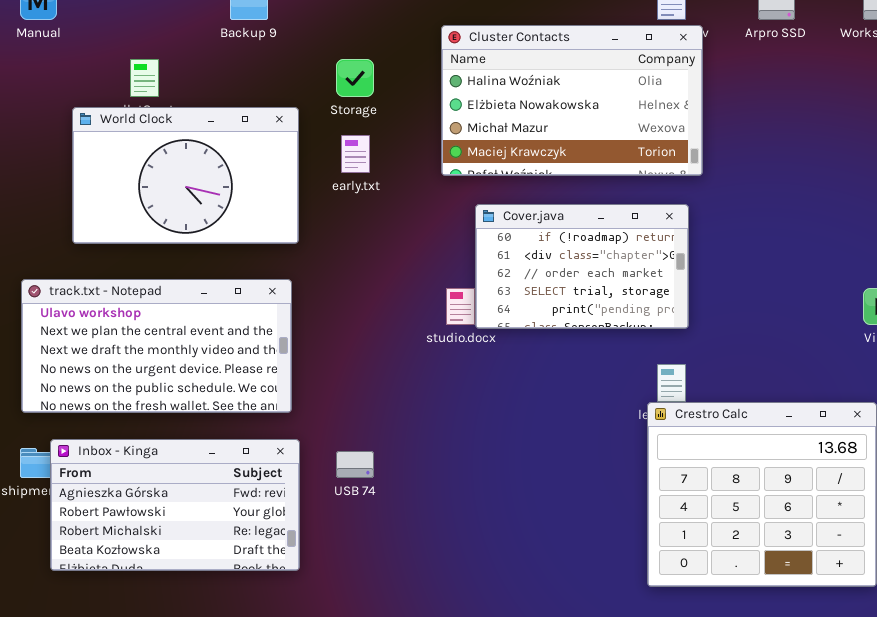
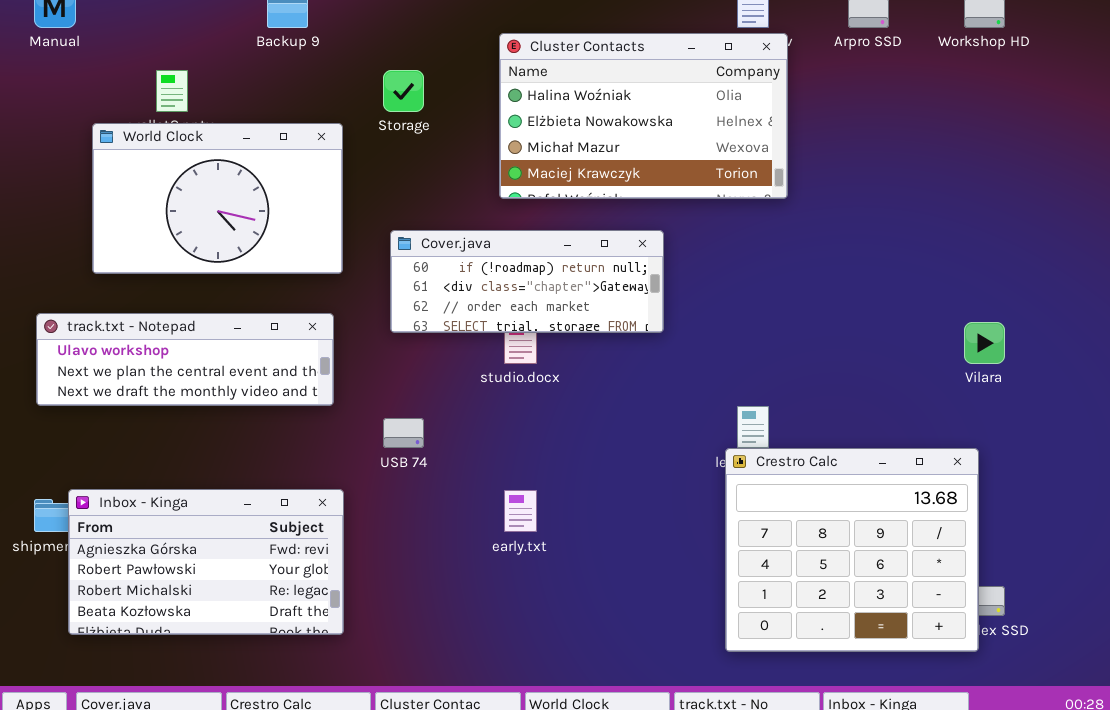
early.txt: [341,135,370,173] -> [504,490,537,532], moved
Cover.java: [475,204,689,329] -> [390,230,664,333], moved, resized
track.txt - Notepad: [21,279,292,413] -> [36,313,334,406], resized
USB 74: [336,451,374,478] -> [383,418,424,448], moved

